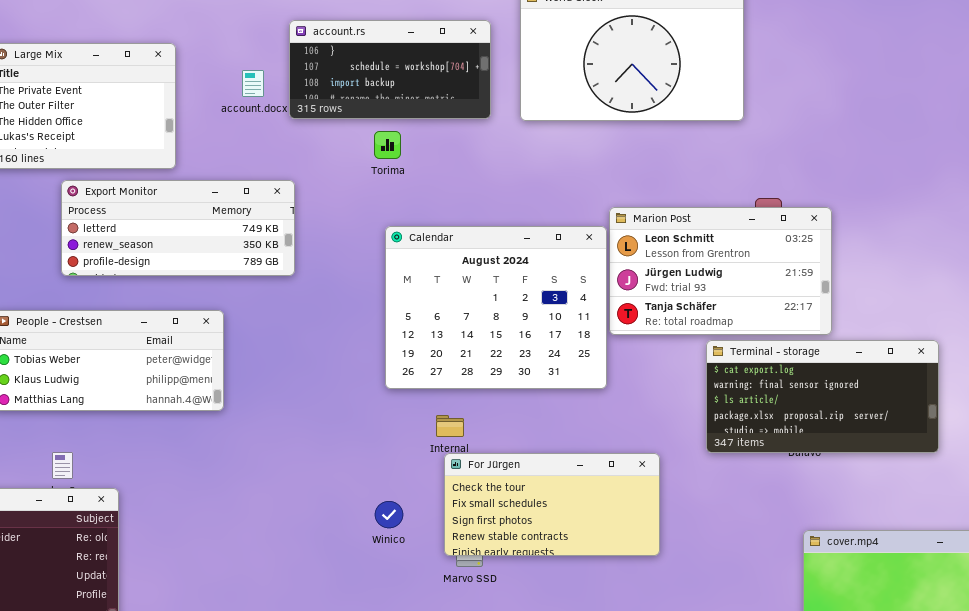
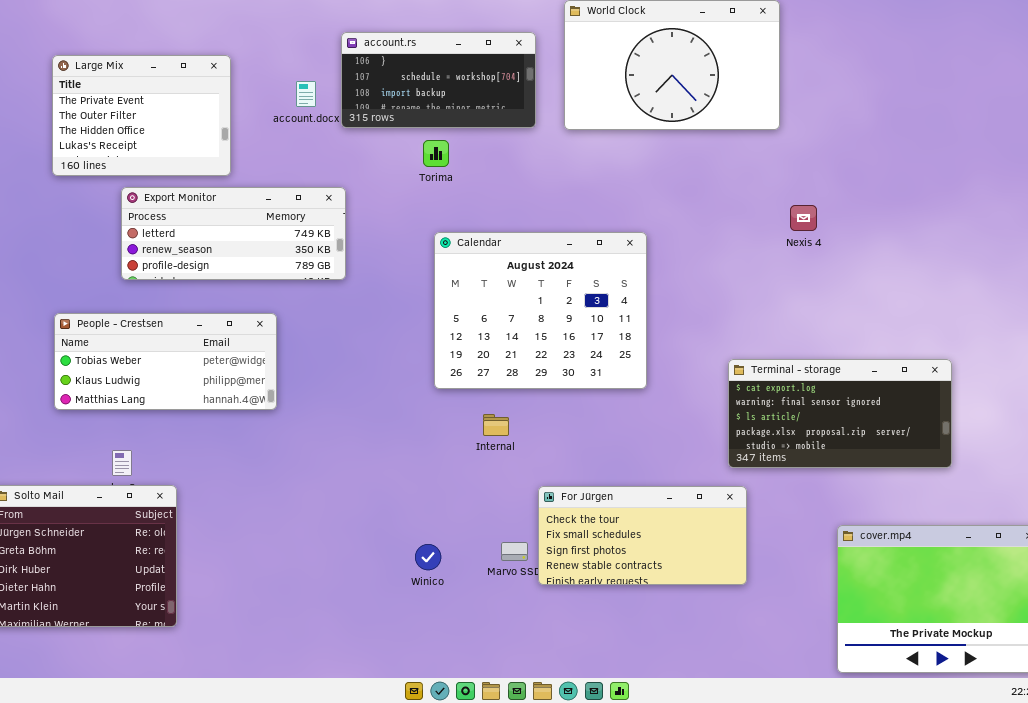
Marion Post: [609,207,832,335] -> none, closed
Terminal - storage: [706,340,939,453] -> [728,359,952,468], moved
For Jürgen: [444,453,660,556] -> [538,486,747,585], moved
Winico: [375,501,403,528] -> [415,544,441,570], moved

